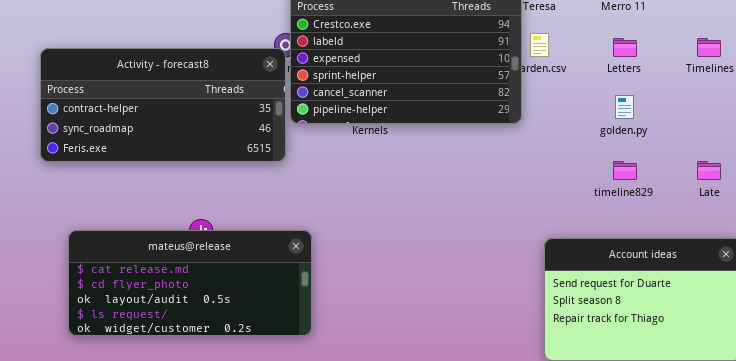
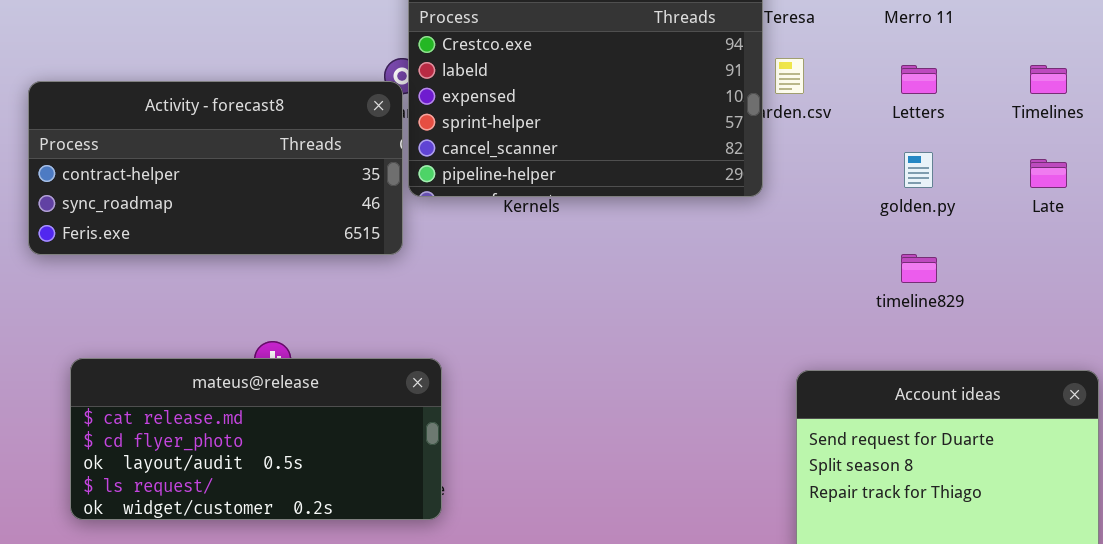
Late: [697,161,721,180] -> [1030,159,1067,188], moved

